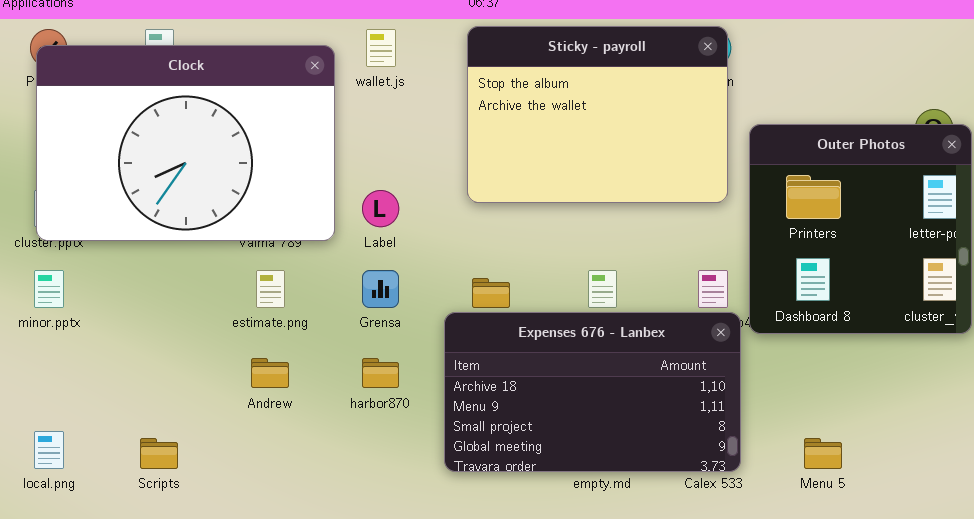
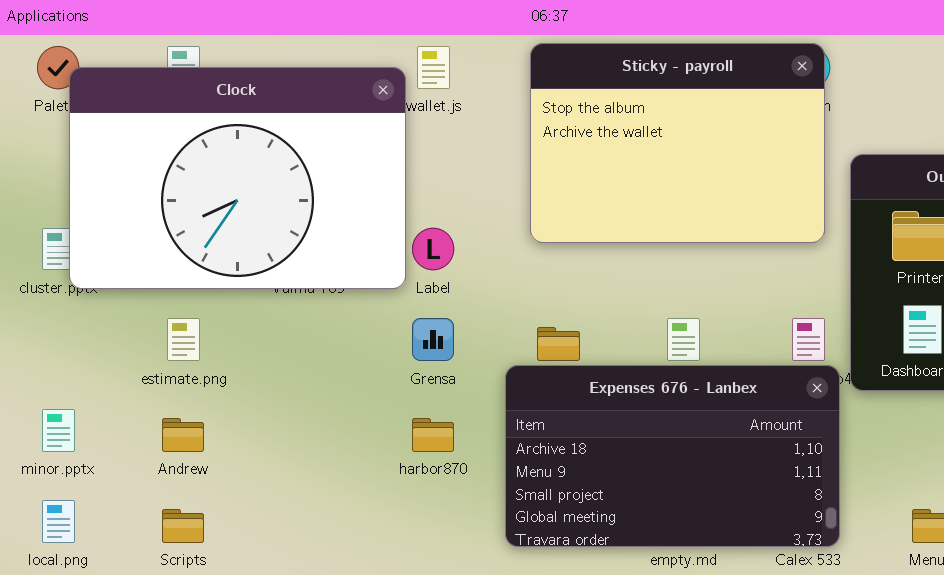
Clock: [36,45,335,241] -> [69,67,406,289], moved
minor.pptx: [34,270,64,308] -> [42,409,75,452], moved
estimate.png: [256,270,285,308] -> [167,318,200,361], moved
Andrew: [251,358,289,388] -> [162,418,204,452], moved

